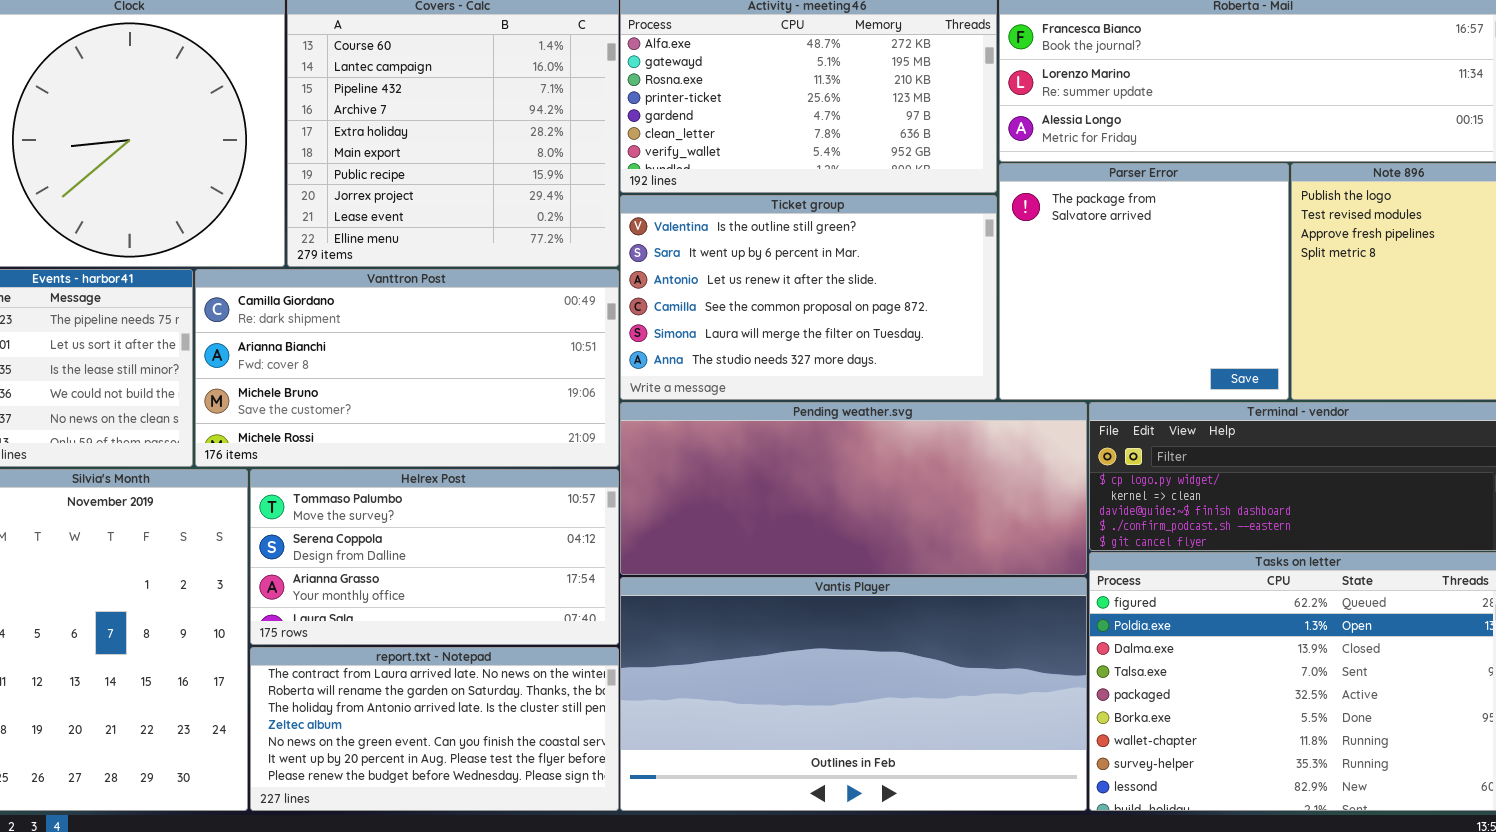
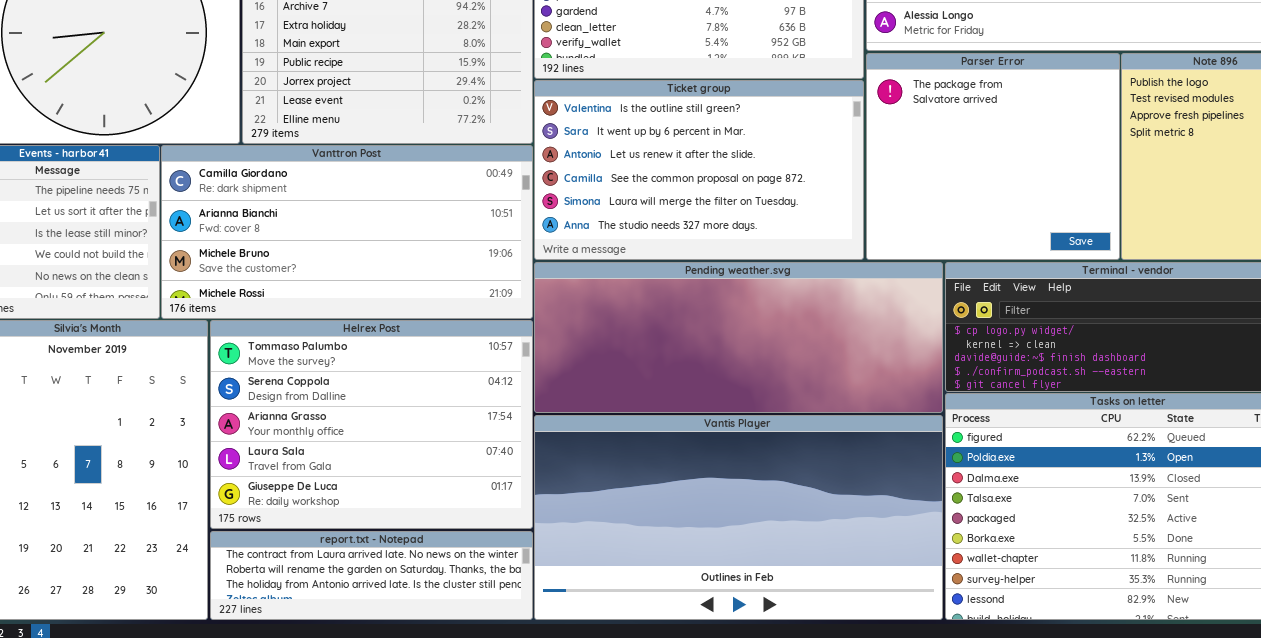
Helrex Post: [250,469,619,645] -> [210,320,533,529], resized
report.txt - Notepad: [250,647,619,811] -> [210,531,533,620], resized

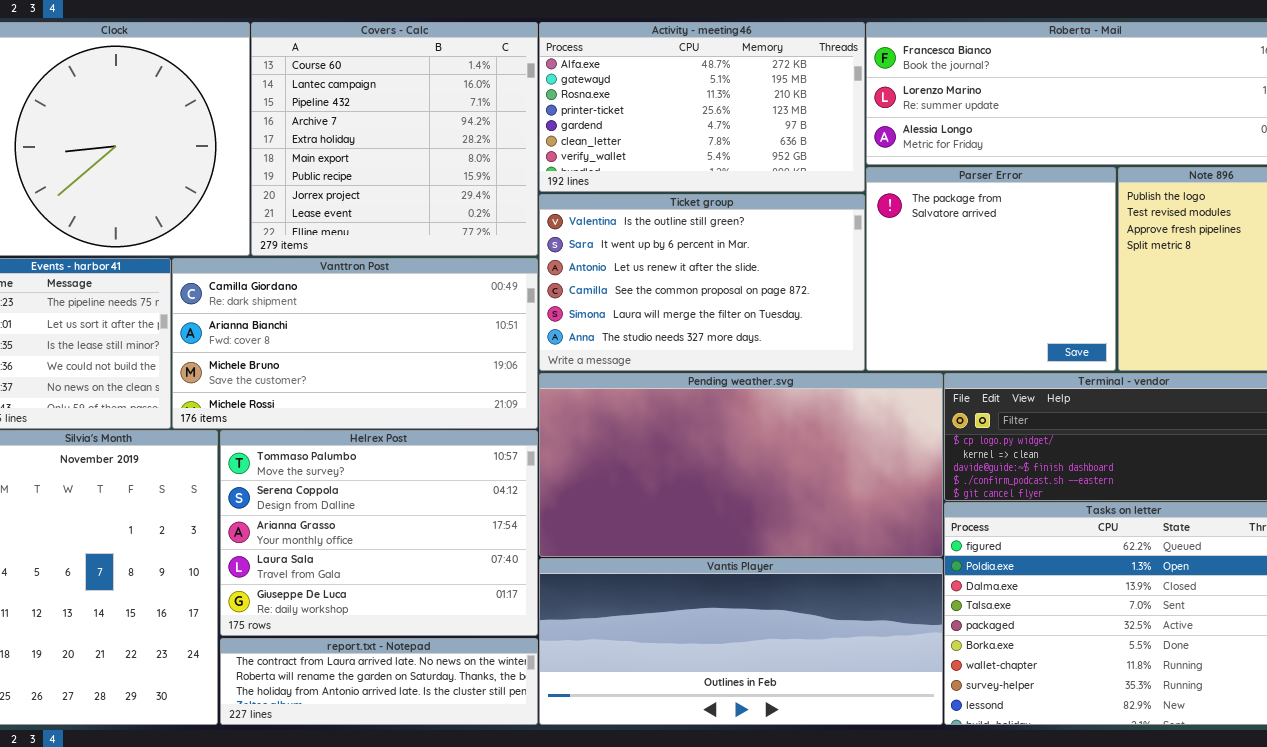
Pending weather.svg: [534,262,943,413] -> [539,373,943,557], resized
Vantis Player: [534,415,943,620] -> [539,558,943,725], resized

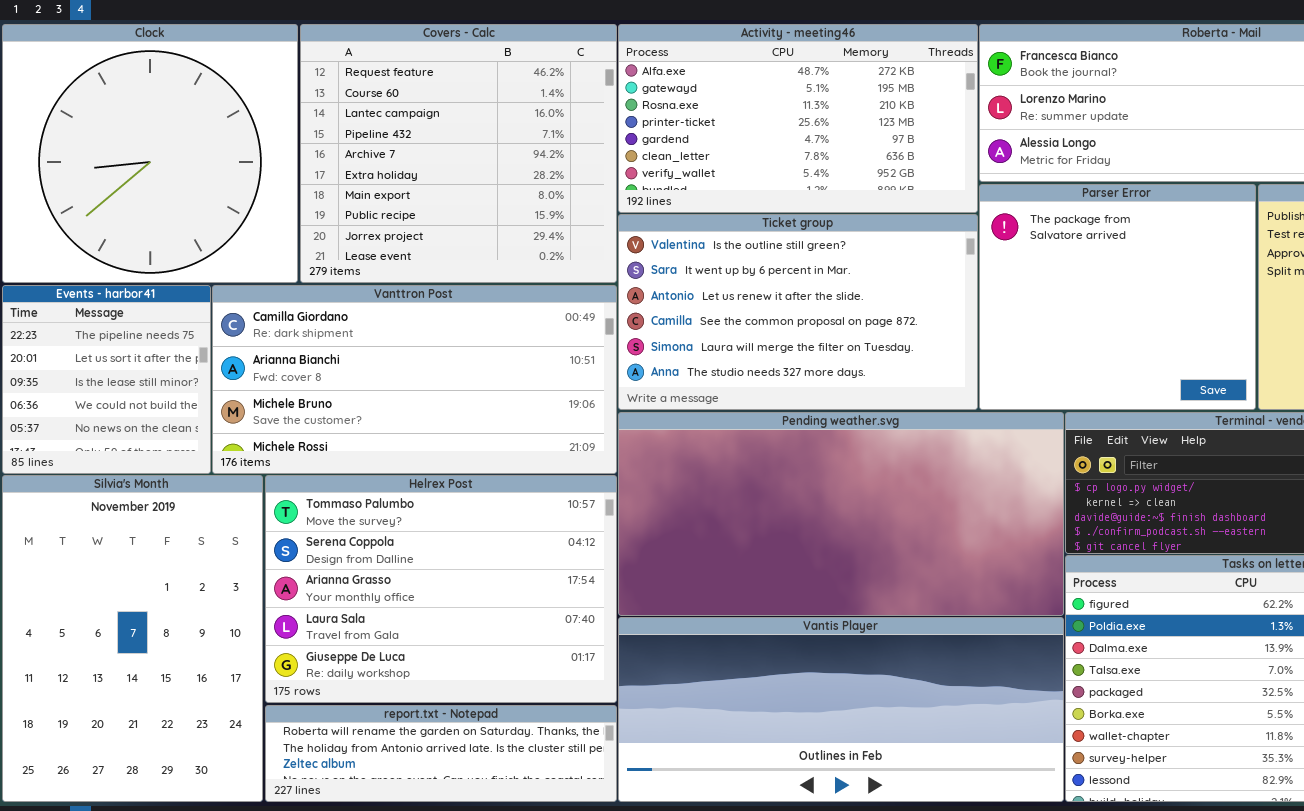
Covers - Calc: [251,22,538,256] -> [300,24,617,283], scrolled up 1 row
report.txt - Notepad: [220,638,538,725] -> [265,705,617,802], scrolled down 1 row

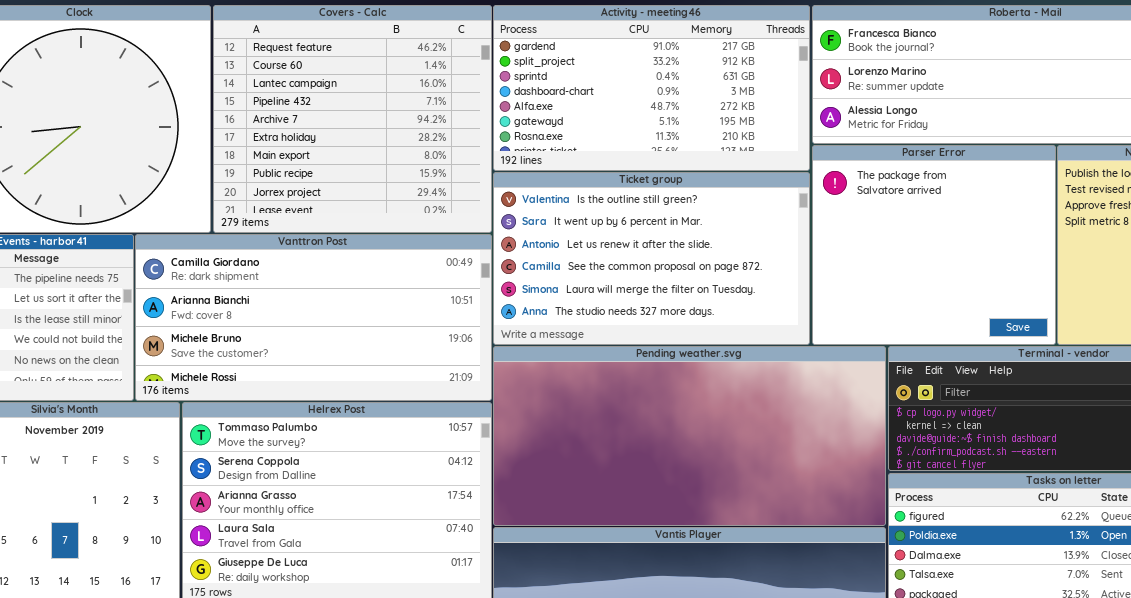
Activity - meeting46: [618,24,978,213] -> [493,5,810,171], scrolled up 4 rows

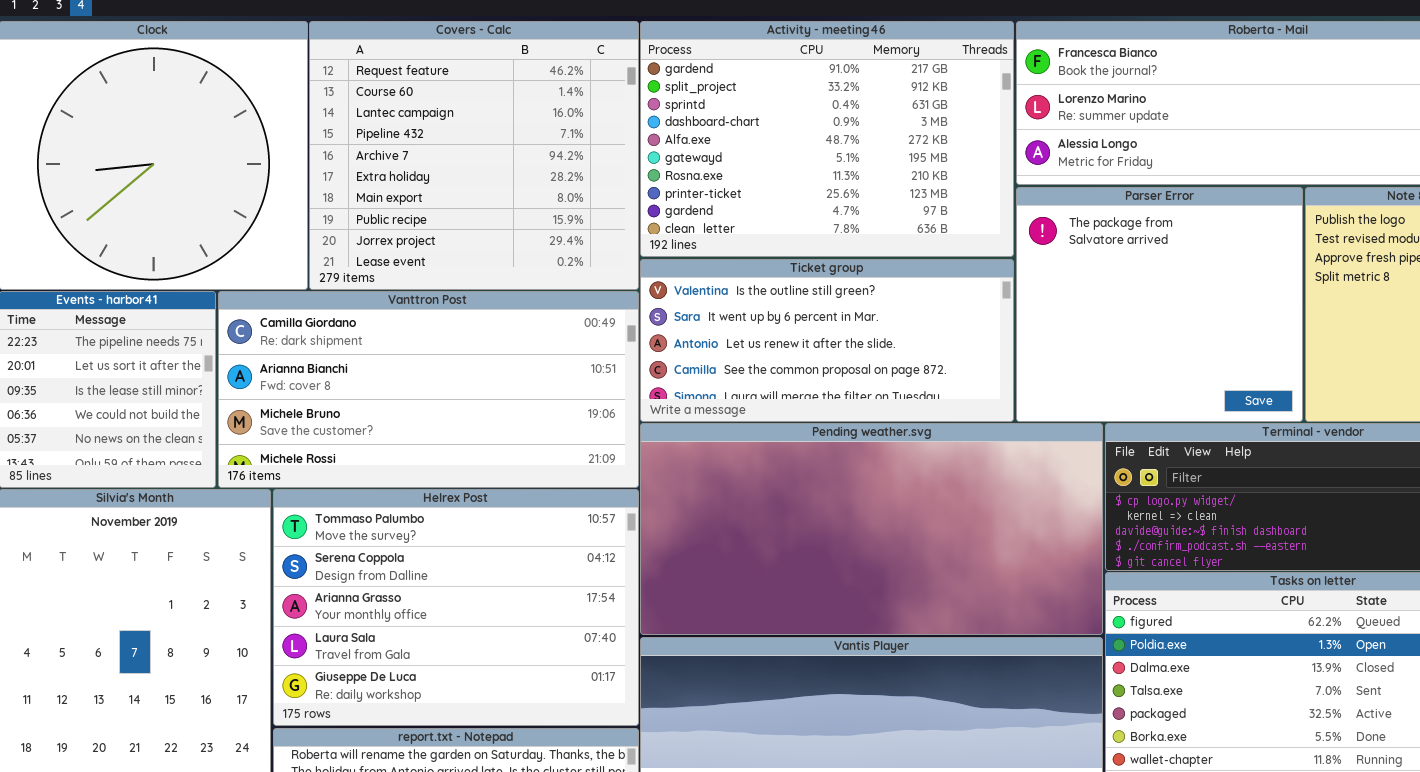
Activity - meeting46: [493,5,810,171] -> [640,21,1014,257], resized
Ticket group: [493,172,810,345] -> [640,259,1014,422], resized

